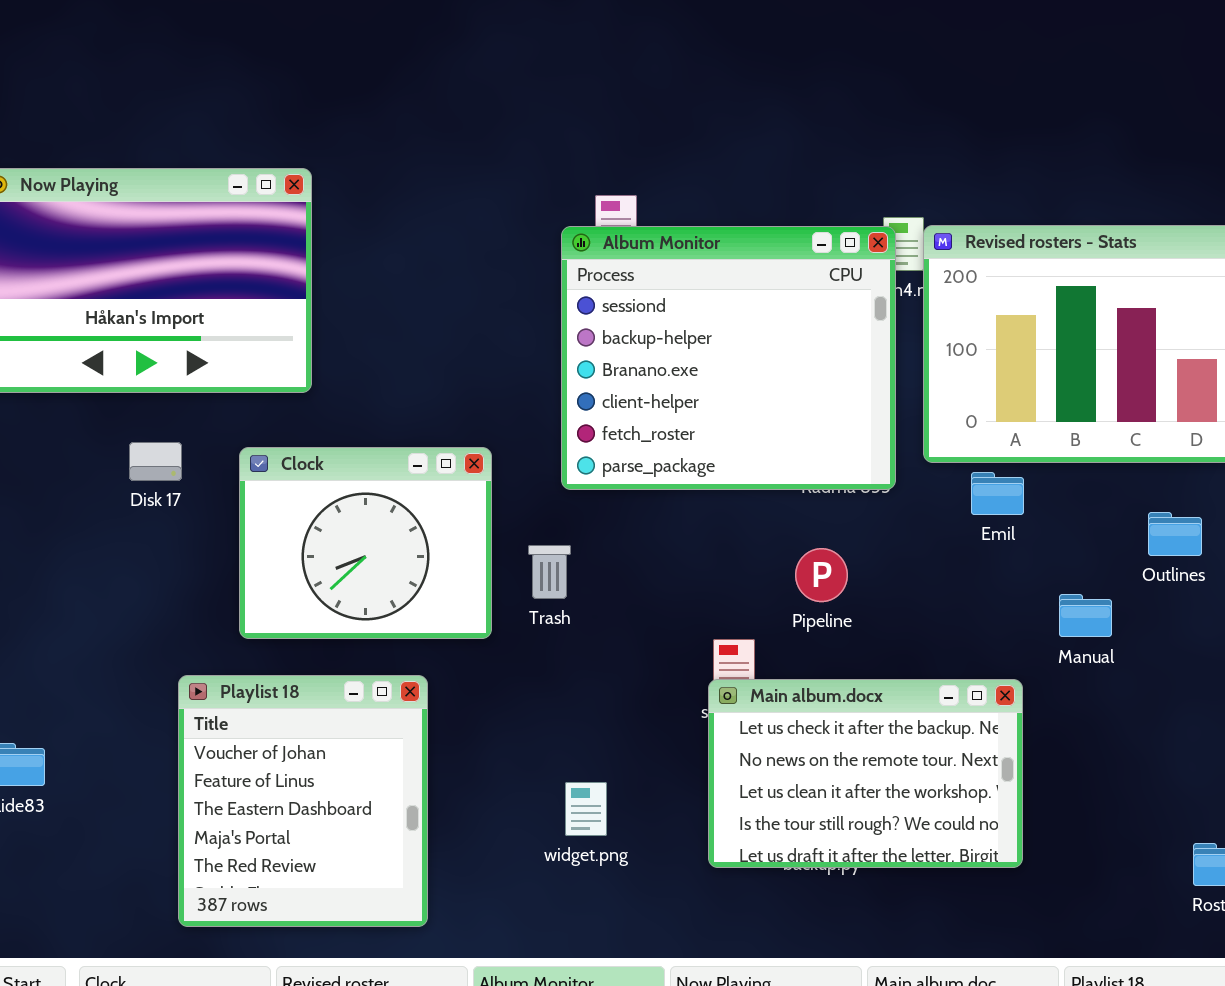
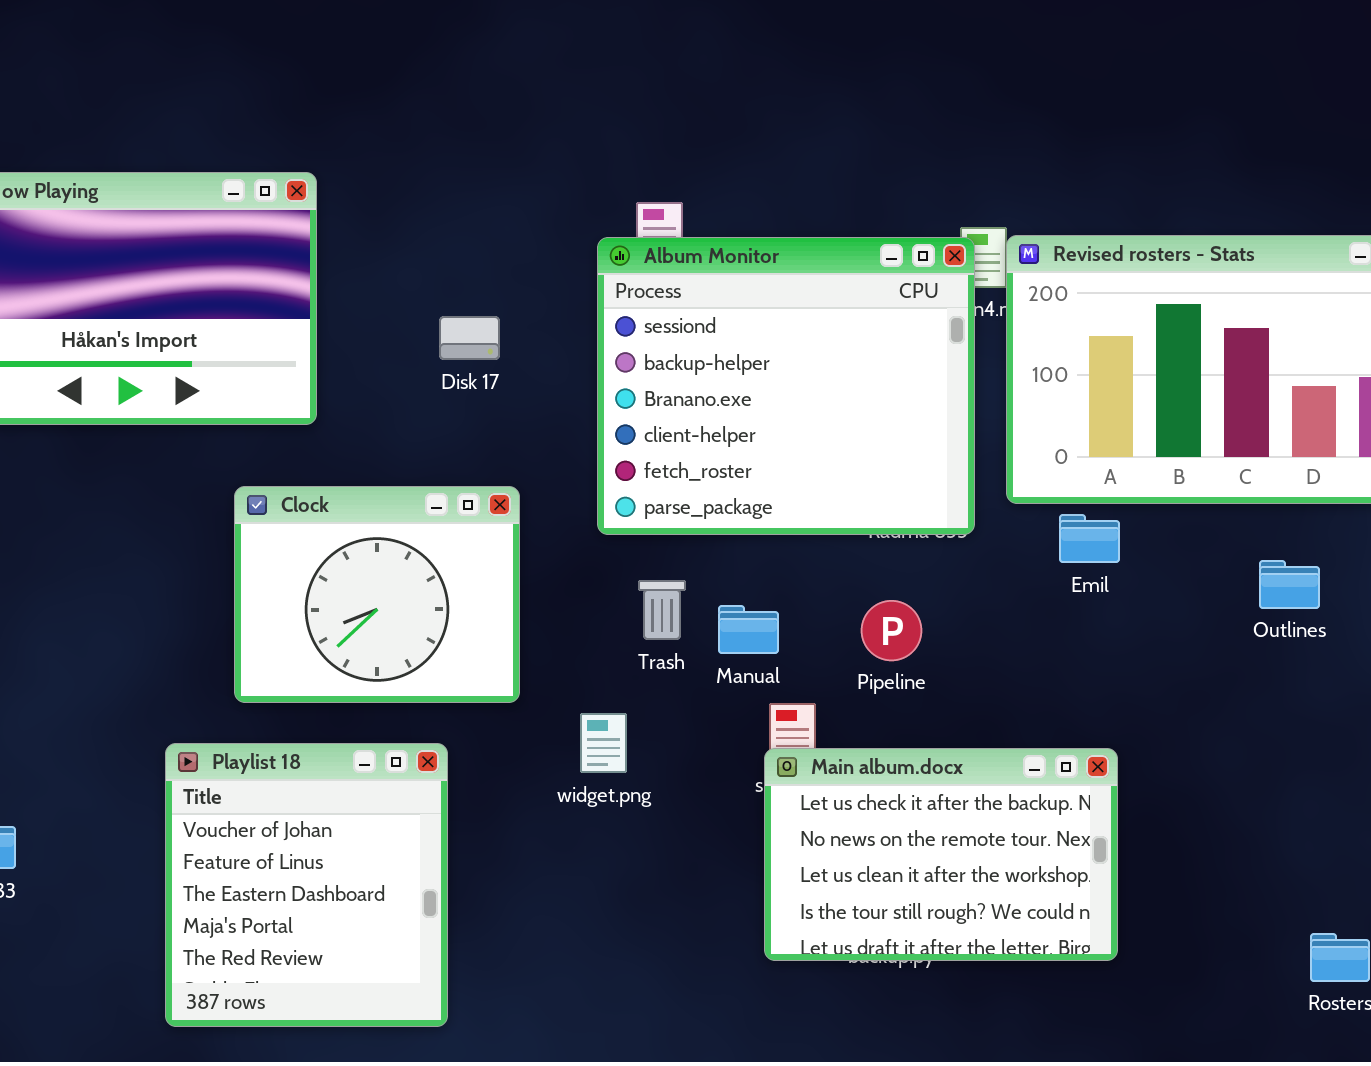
Disk 17: [129,442,182,481] -> [439,316,500,360], moved
Trash: [528,545,571,599] -> [638,580,686,640], moved
Manual: [1059,594,1112,637] -> [718,605,779,654], moved
widget.png: [565,782,607,836] -> [580,713,627,773], moved

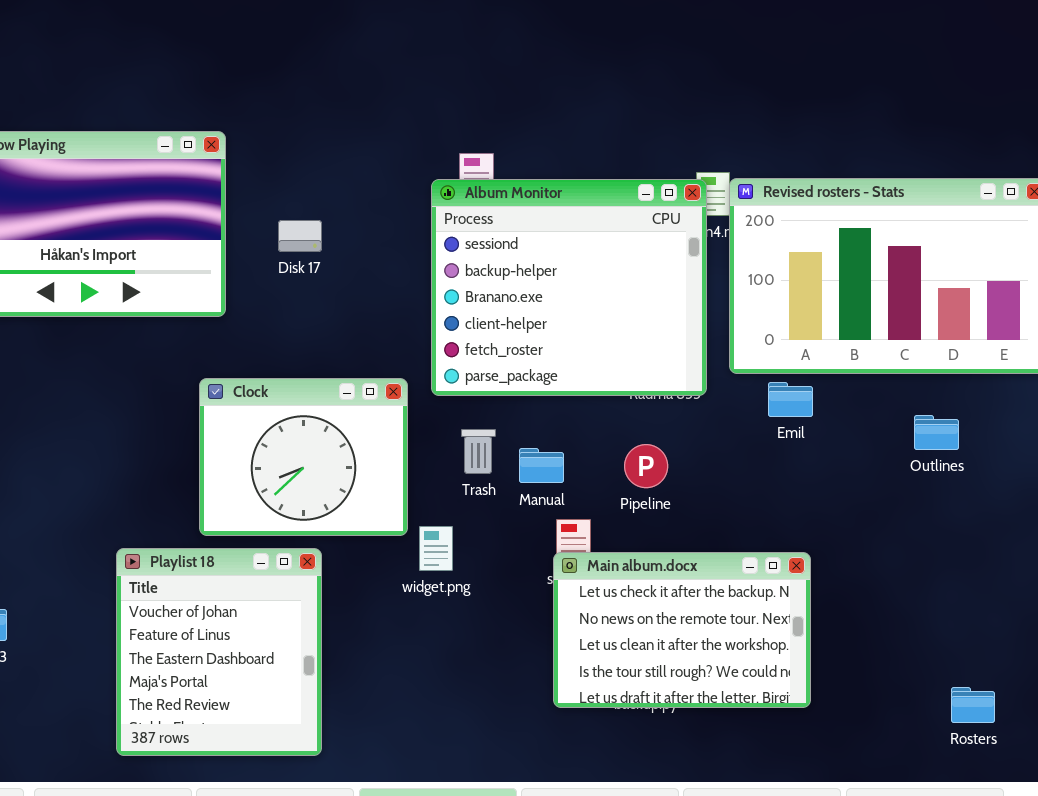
Disk 17: [439,316,500,360] -> [278,220,322,252], moved
Clock: [234,486,520,703] -> [199,378,408,536], moved

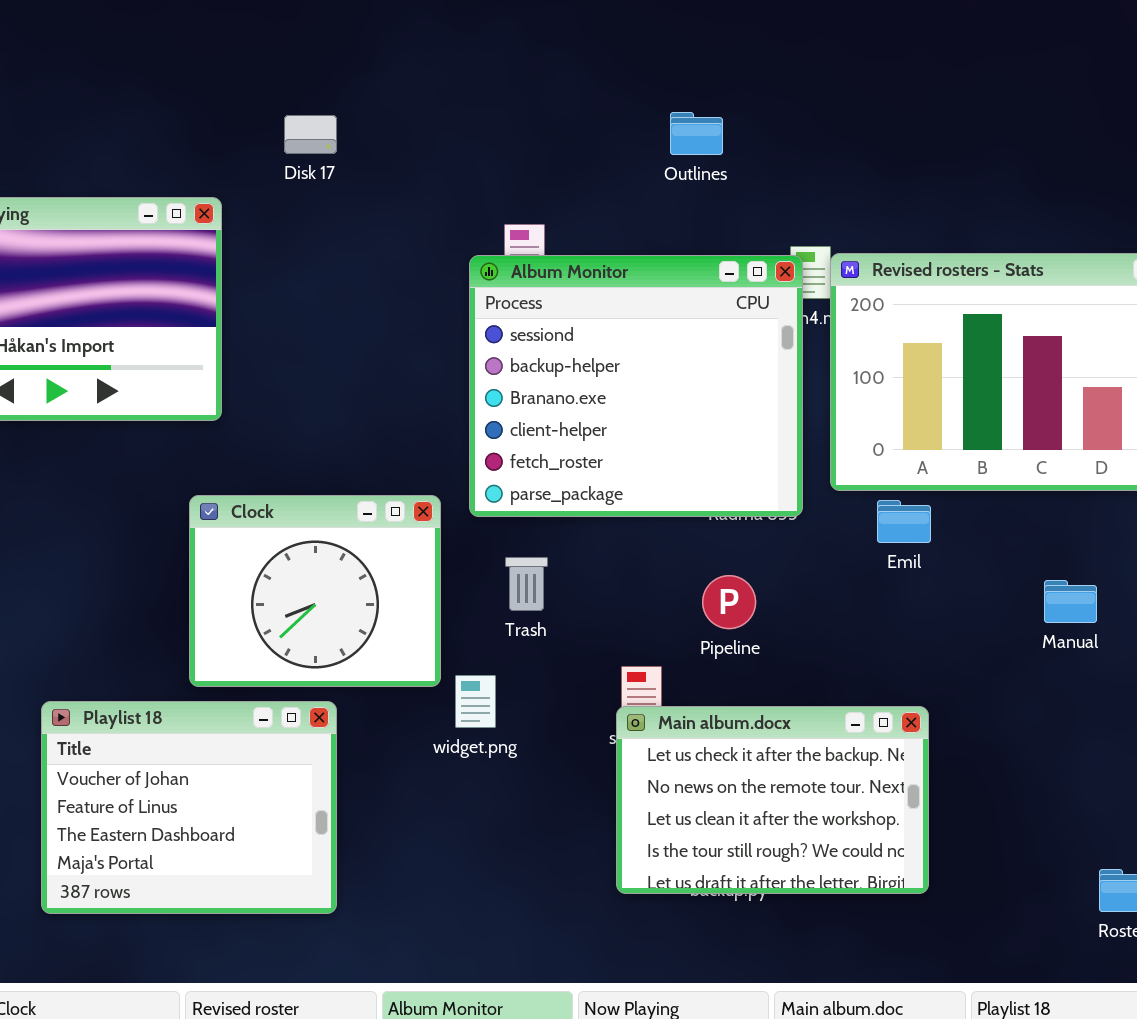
Disk 17: [278,220,322,252] -> [284,115,337,154], moved
Outlines: [914,415,959,450] -> [670,112,723,155], moved
Manual: [519,448,564,483] -> [1044,580,1097,623], moved
Playlist 18: [116,548,322,756] -> [41,701,337,914], resized

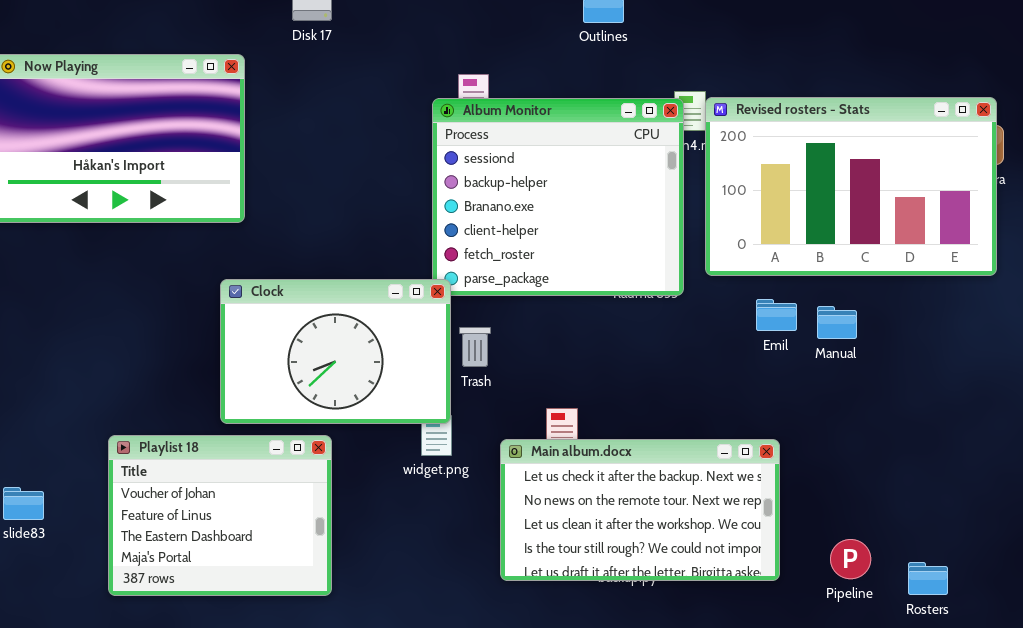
Clock: [189,495,441,687] -> [220,279,451,424], resized
Emil: [877,500,931,543] -> [756,299,797,331], moved
Pipeline: [702,575,756,629] -> [830,539,871,579], moved
Manual: [1044,580,1097,623] -> [817,306,857,339], moved
Main album.docx: [616,706,929,894] -> [500,439,780,581], resized

